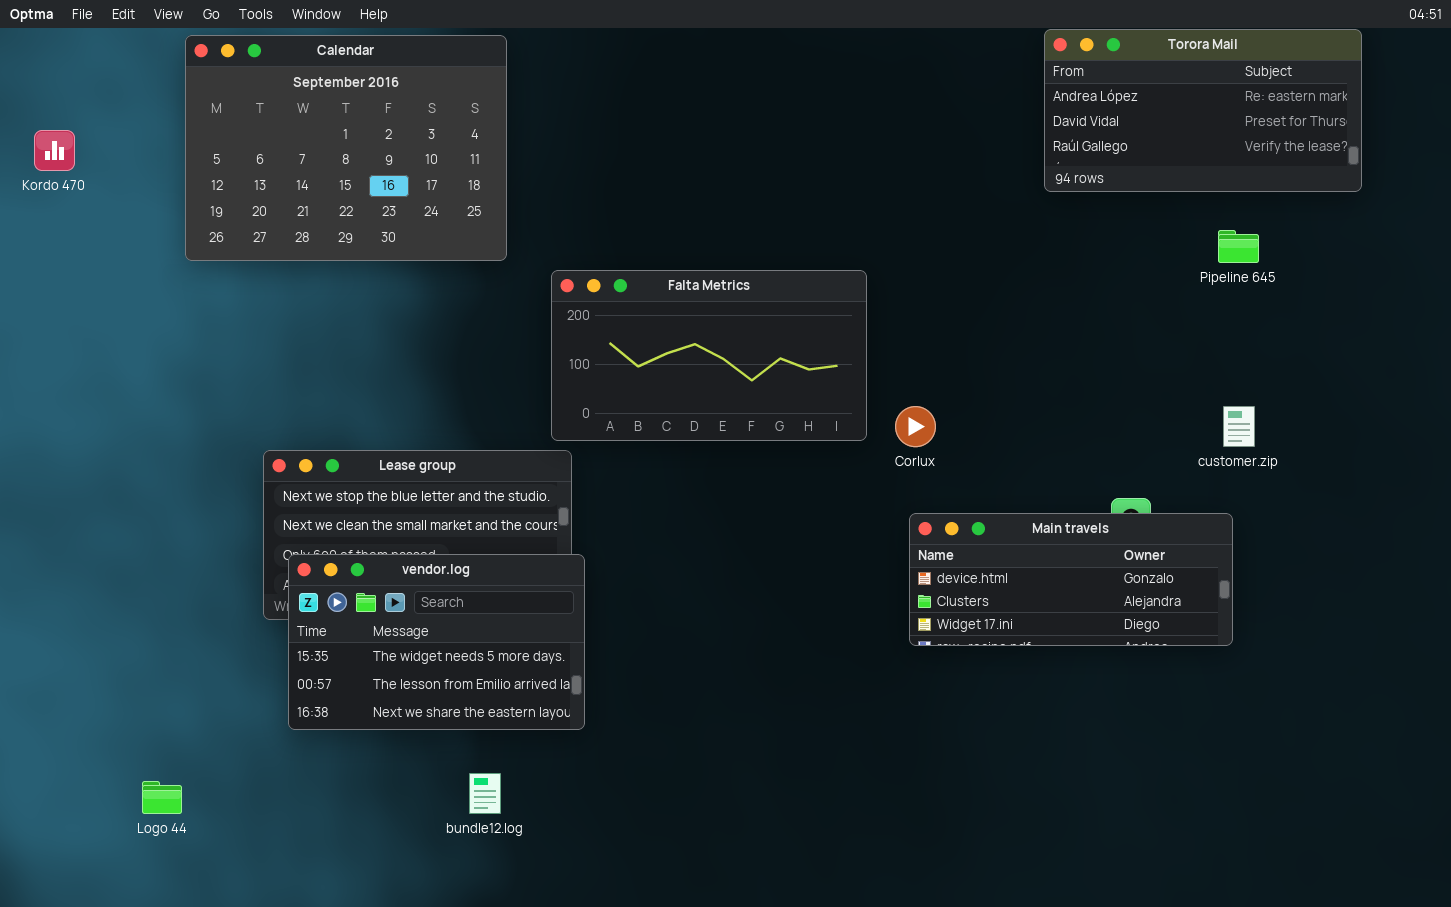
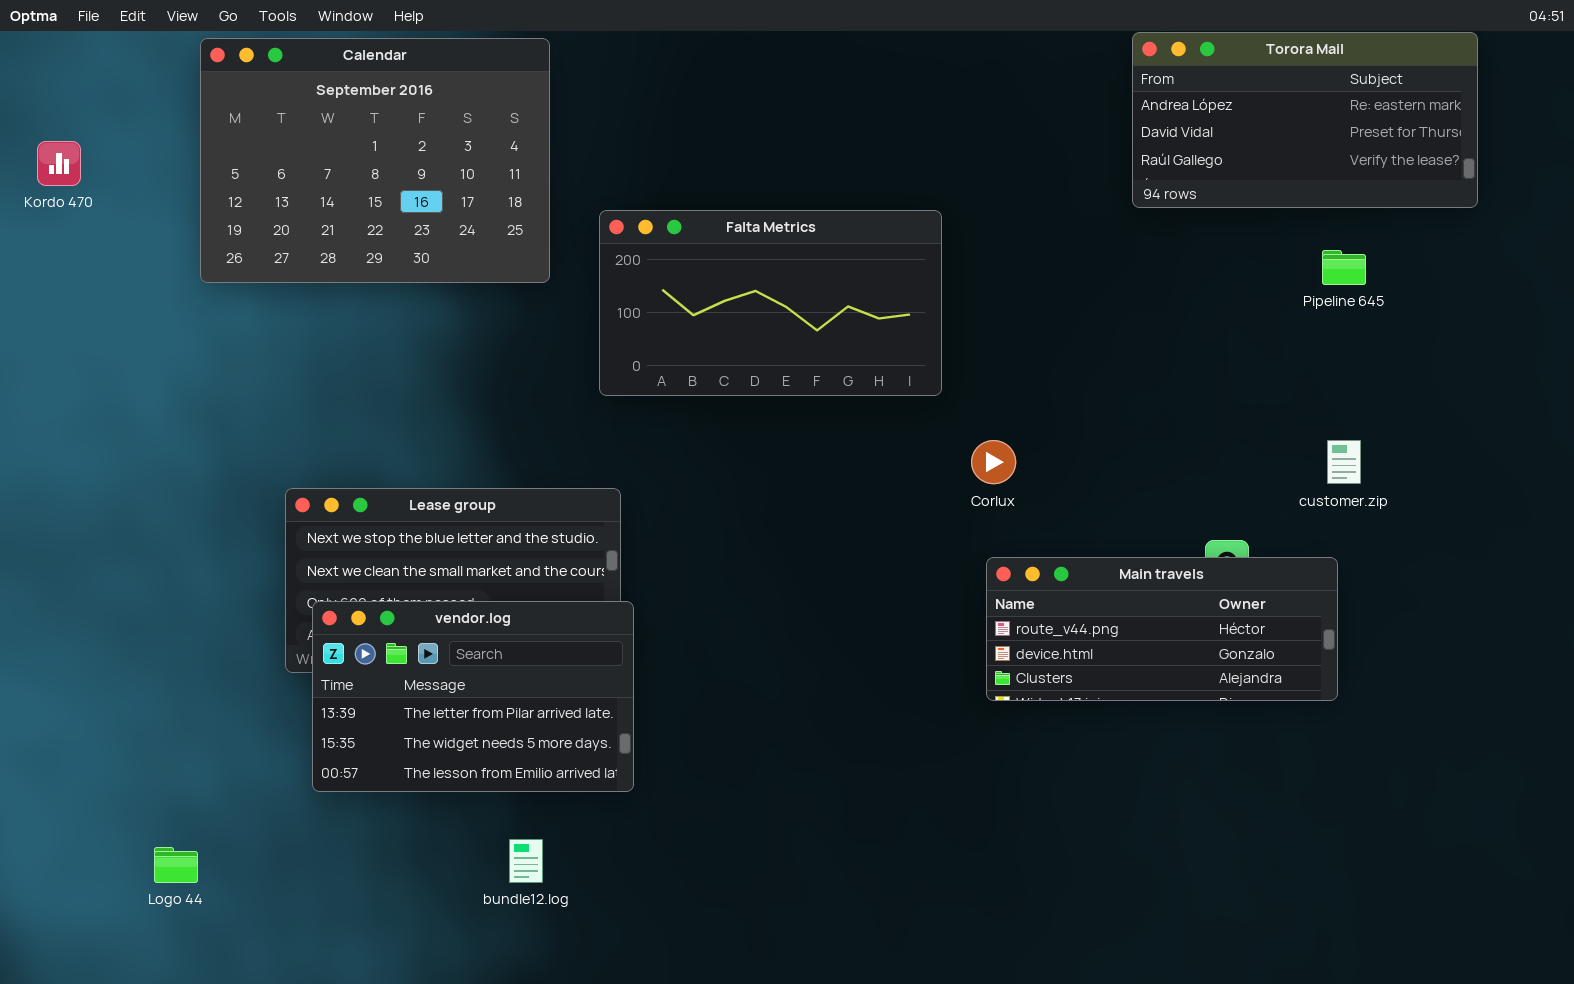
Falta Metrics: [551,270,867,441] -> [599,210,942,396], moved
Main travels: [909,513,1233,646] -> [986,557,1338,701], scrolled up 1 row
vendor.log: [288,554,585,730] -> [312,601,634,792], scrolled up 1 row

